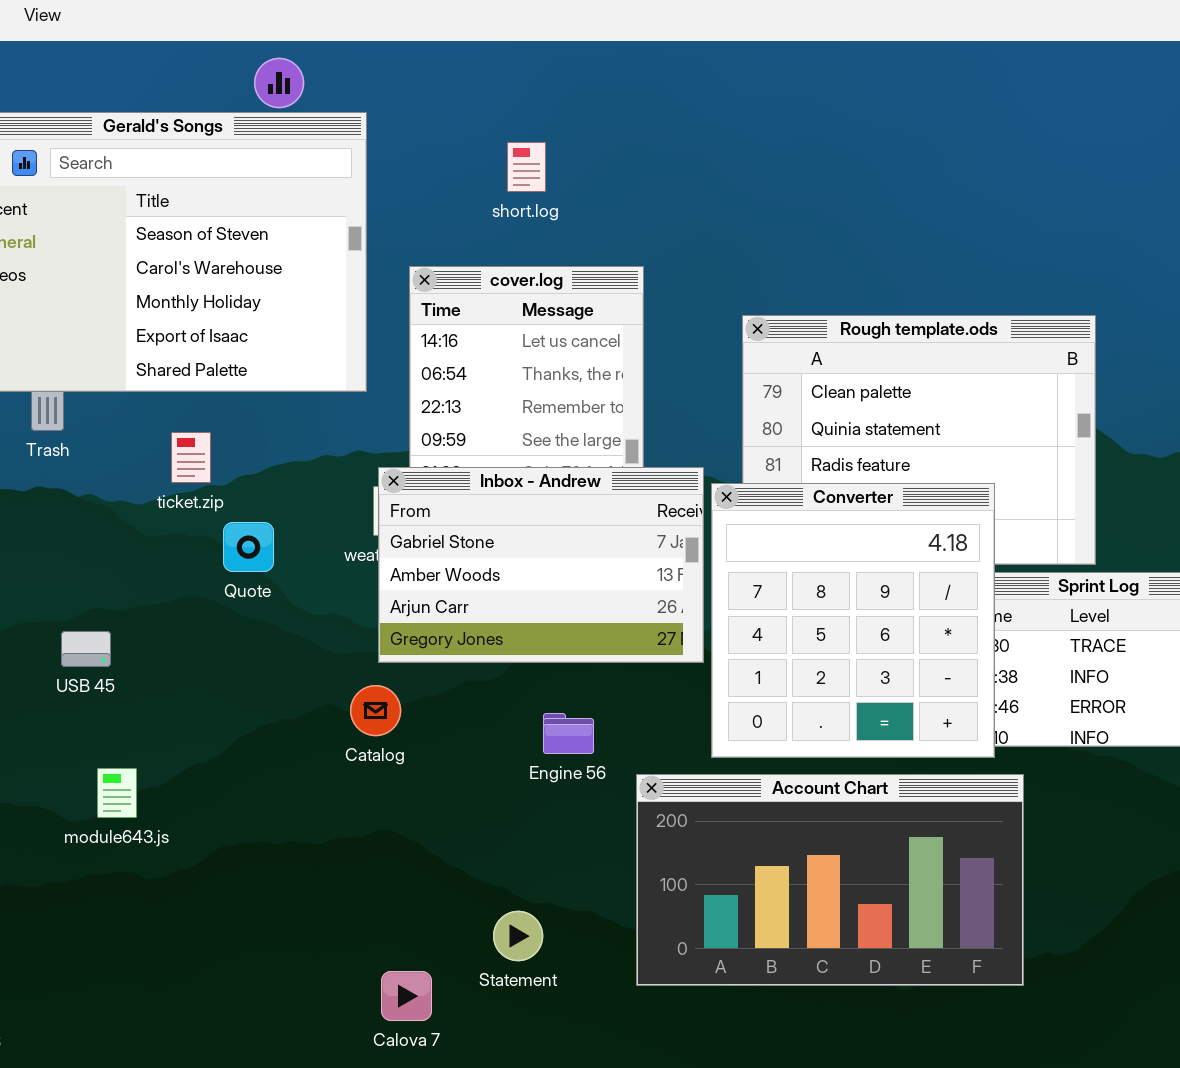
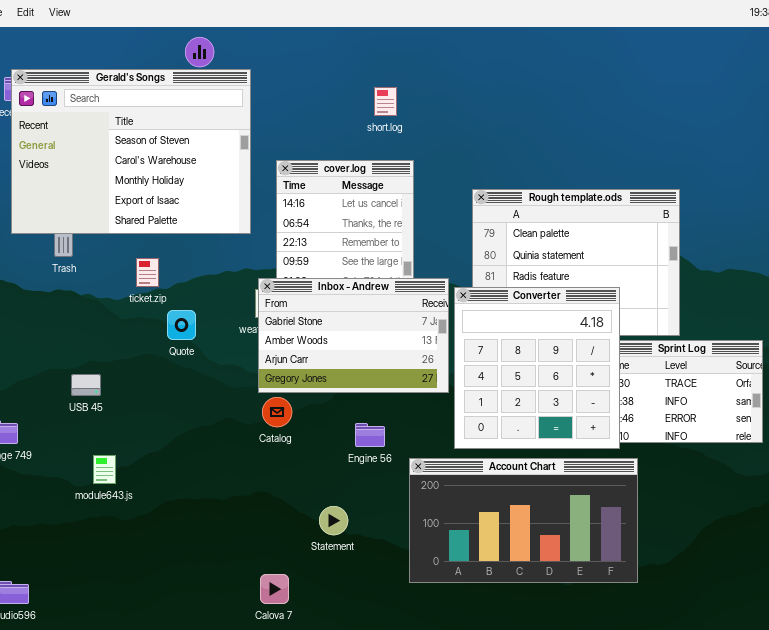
short.log: [507,142,546,192] -> [374,87,397,116], moved
Catalog: [350,685,401,736] -> [262,397,292,427], moved
Statement: [493,911,543,961] -> [319,506,348,535], moved

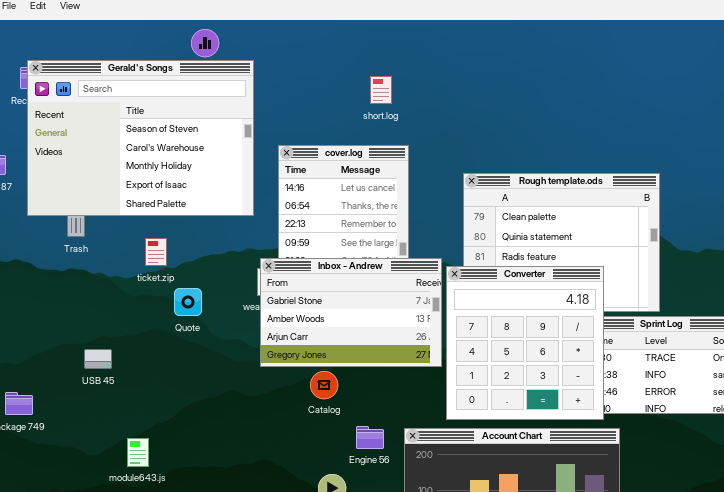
Catalog: [262,397,292,427] -> [310,371,338,399], moved
Engine 56: [355,423,385,447] -> [356,426,384,449], moved
module643.js: [93,455,116,484] -> [127,438,149,467], moved

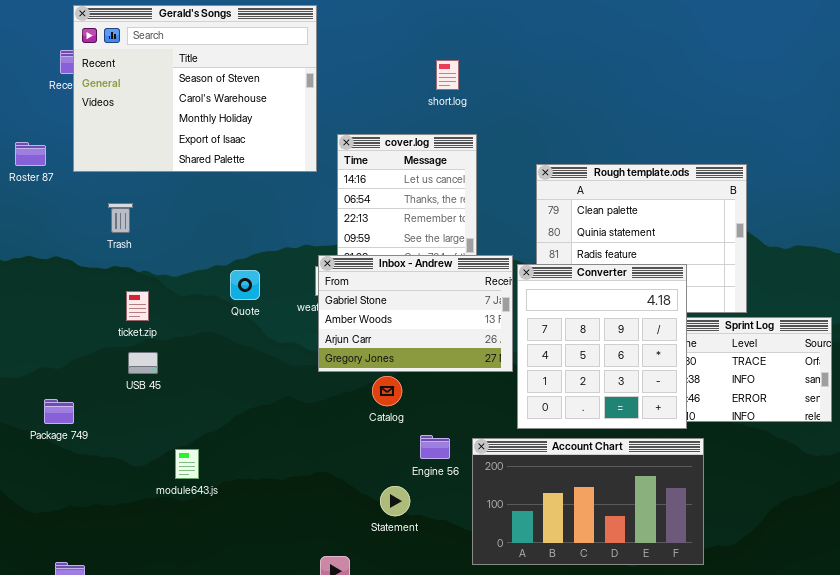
Gerald's Songs: [27,60,254,216] -> [73,5,317,172], moved
ticket.zip: [145,238,167,266] -> [126,291,149,321], moved
Quote: [174,288,202,316] -> [230,270,260,300], moved

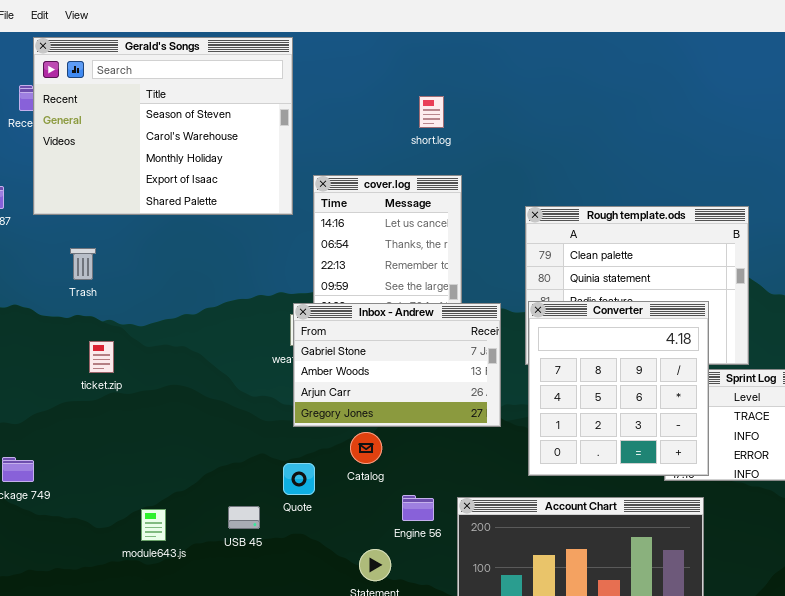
Converter: [517,264,687,429] -> [528,301,709,476], moved
Quote: [230,270,260,300] -> [283,463,315,495], moved
USB 45: [128,352,158,374] -> [228,506,260,529], moved

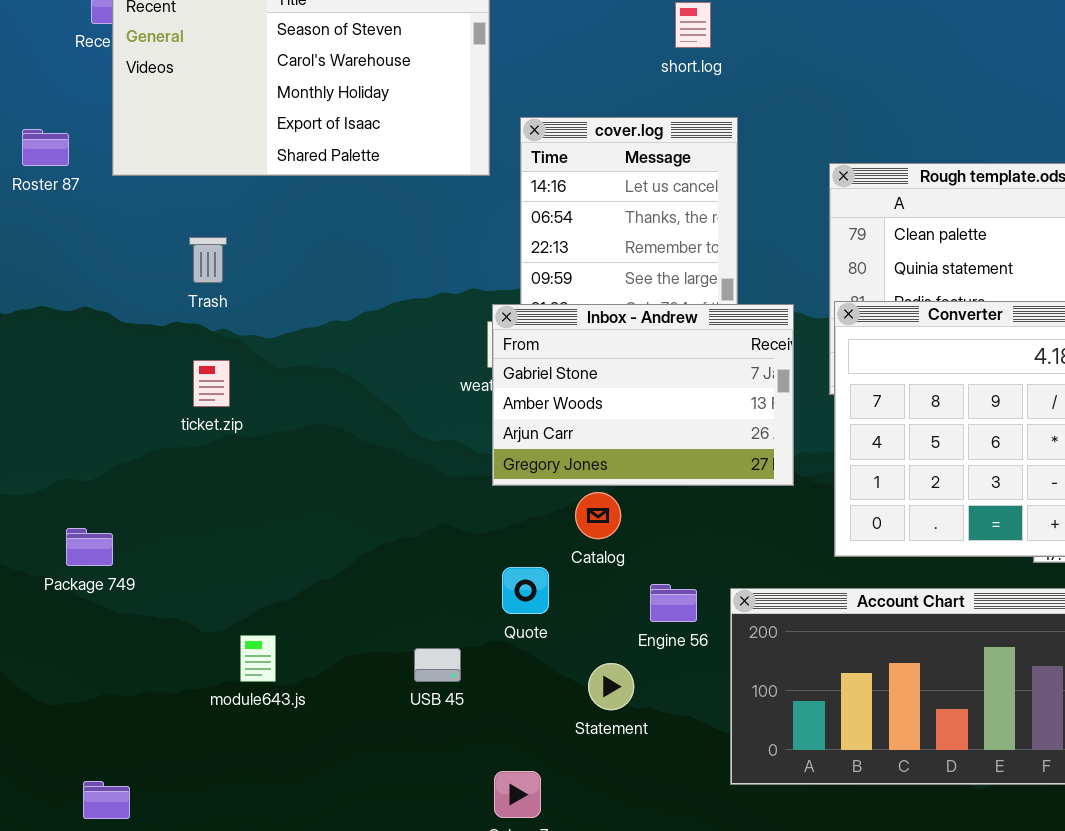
Trash: [70,248,96,280] -> [189,237,227,283], moved
Quote: [283,463,315,495] -> [502,567,549,614], moved
USB 45: [228,506,260,529] -> [414,648,461,682], moved
module643.js: [141,509,166,541] -> [240,635,276,682], moved

